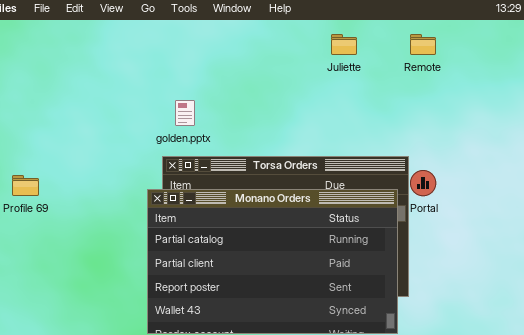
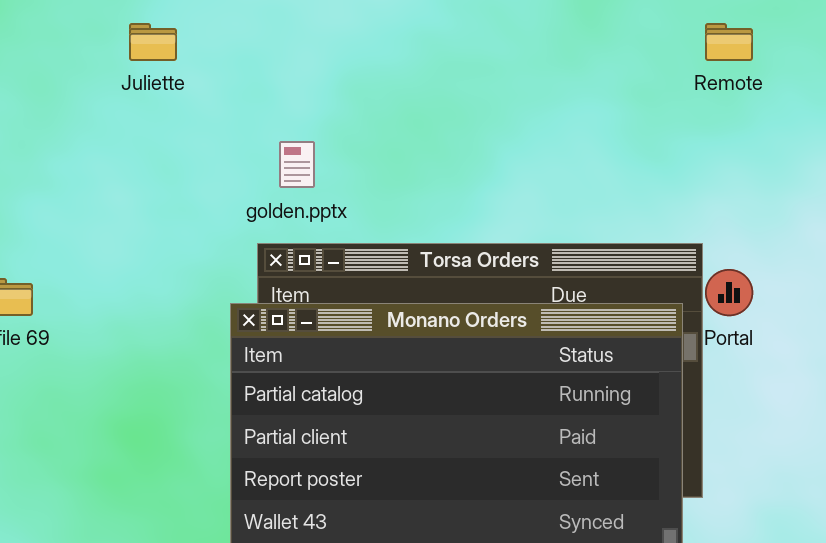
Juliette: [331,34,357,55] -> [129,23,177,61], moved

